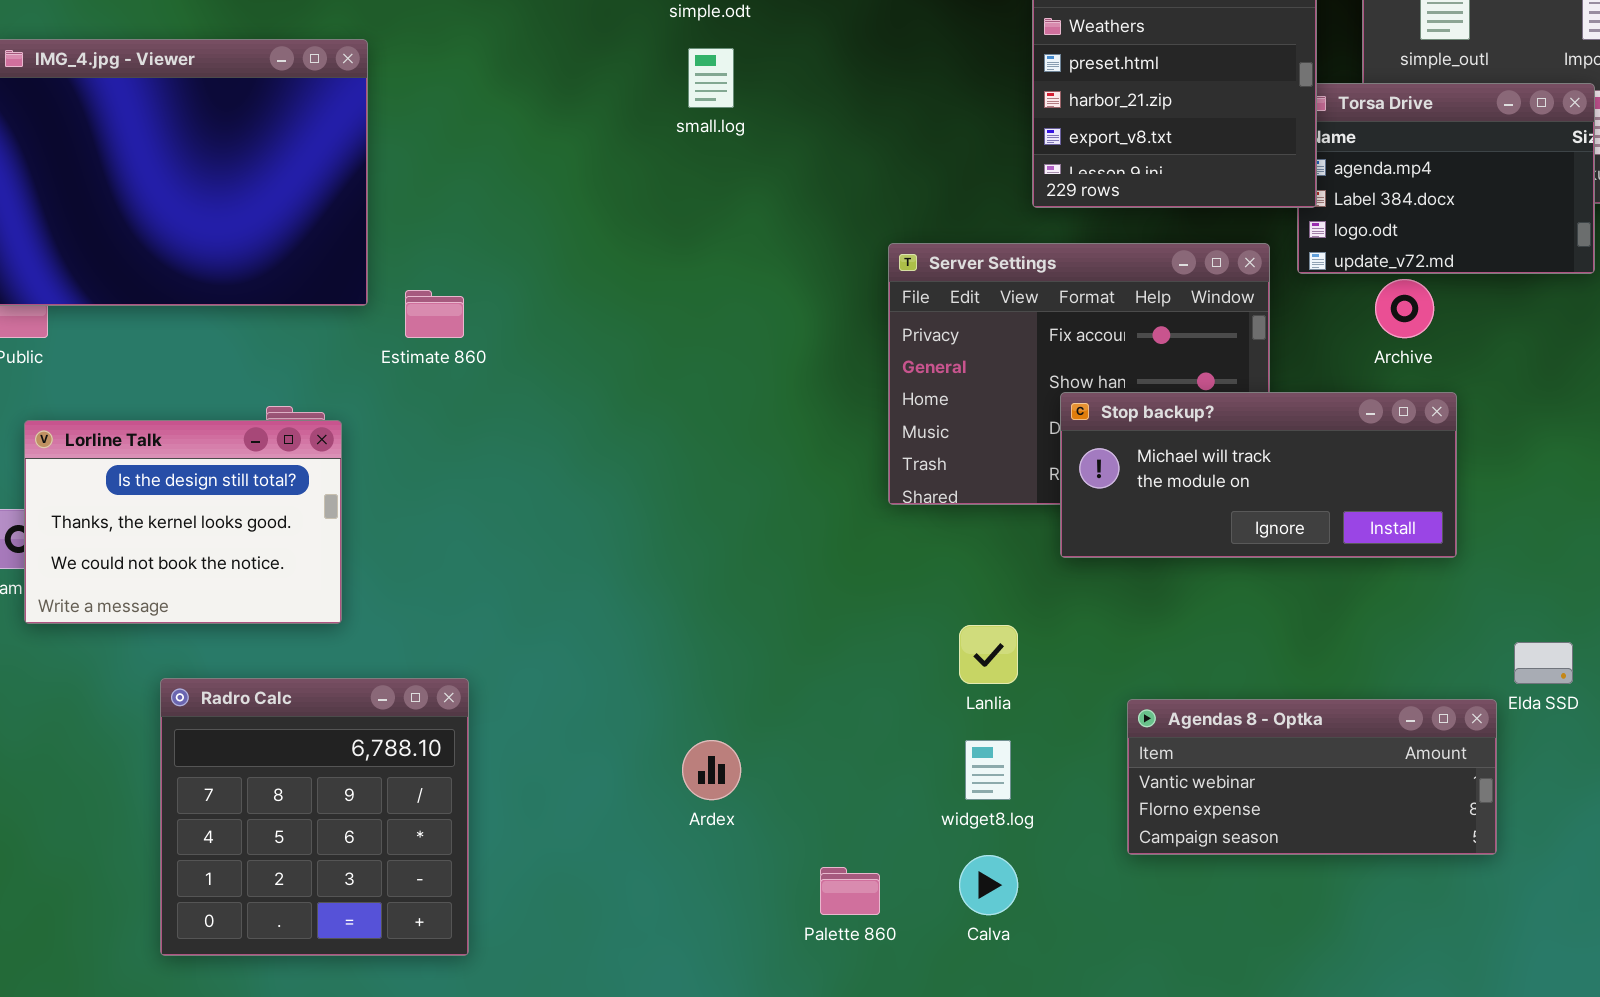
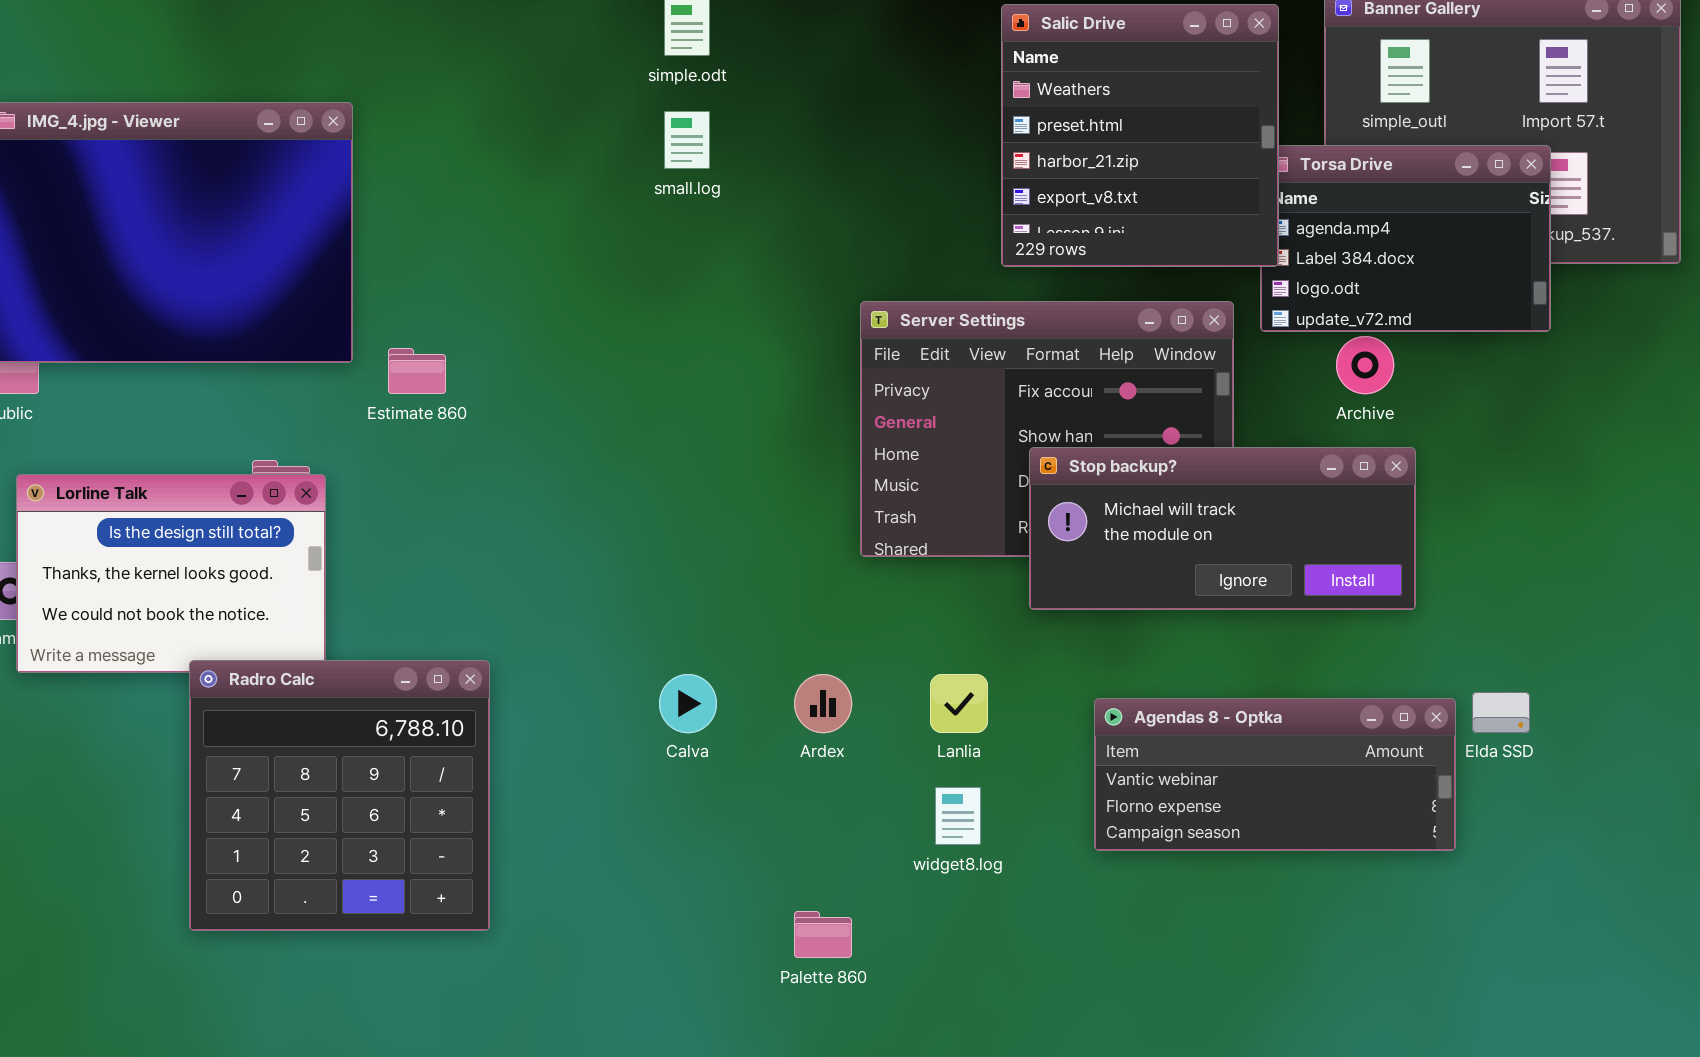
Radro Calc: [160,678,469,956] -> [189,660,490,931], moved
Agendas 8 - Optka: [1127,699,1497,855] -> [1094,698,1456,851], moved
Ardex: [682,740,741,800] -> [794,674,852,733], moved
Calva: [959,855,1018,915] -> [659,674,717,733], moved

